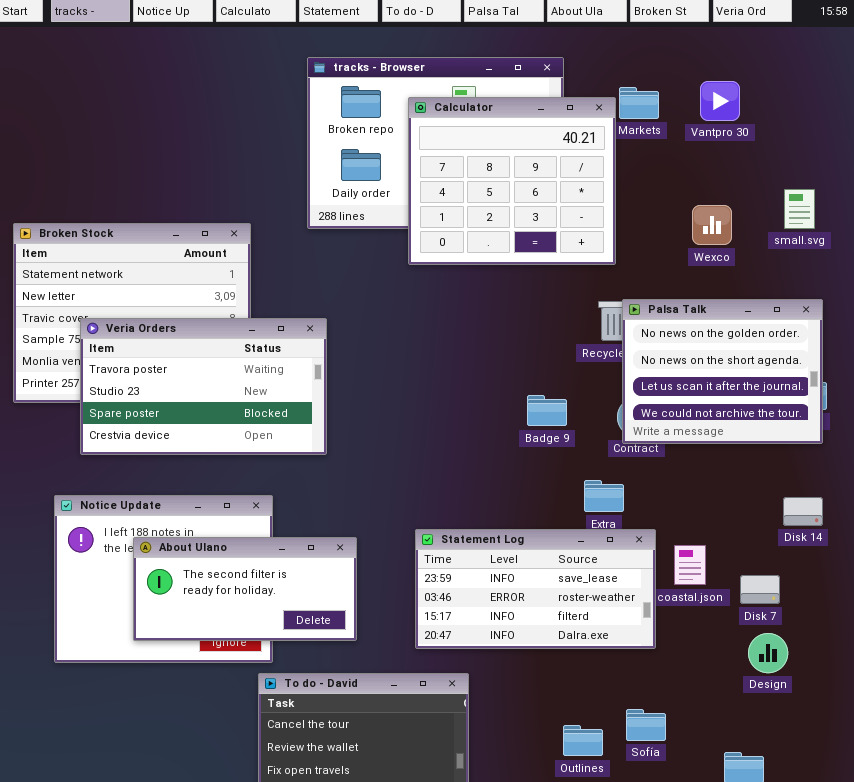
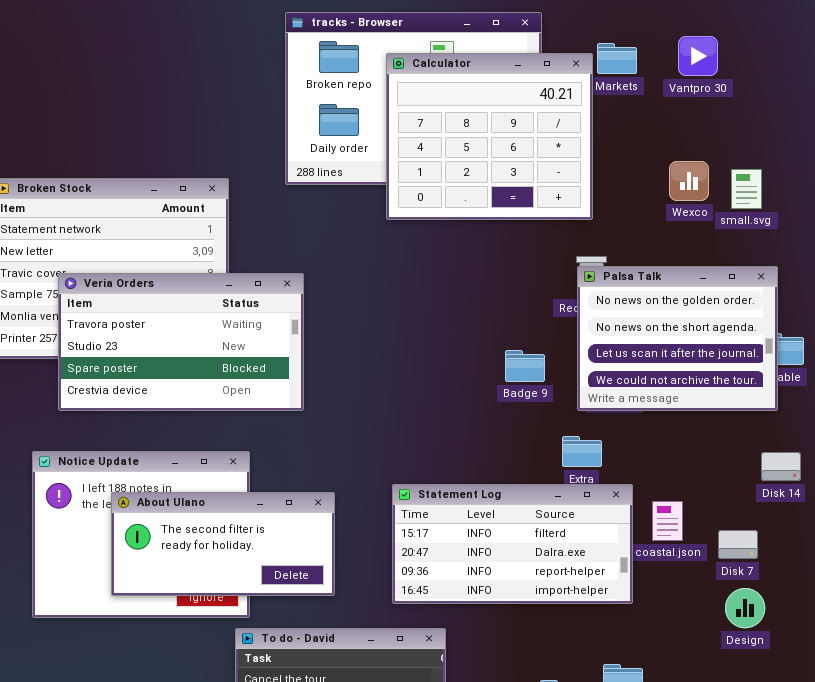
small.svg: [784,189,815,229] -> [731,169,762,209], moved
Palsa Talk: [622,299,823,444] -> [577,266,778,411], moved
Statement Log: [415,529,656,649] -> [392,484,633,604], scrolled down 2 rows

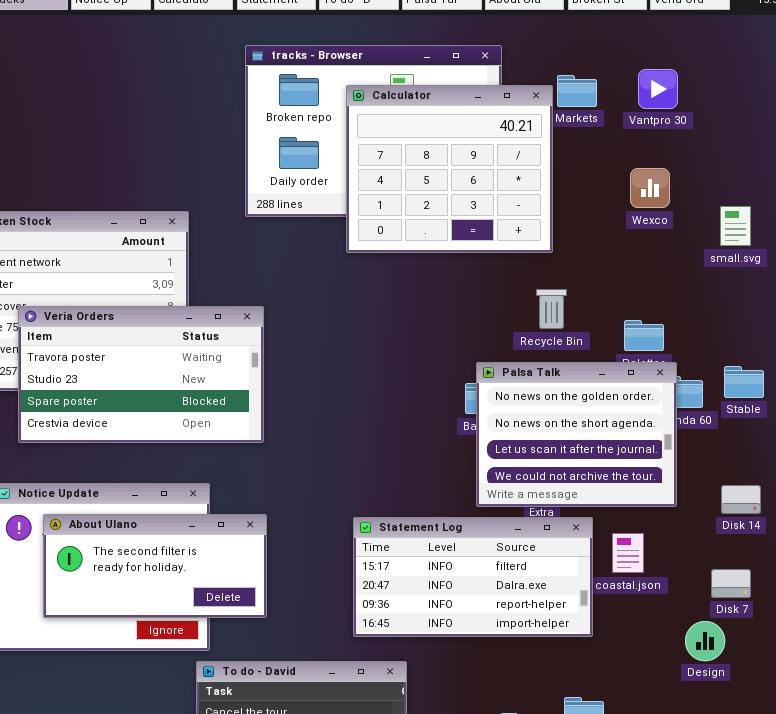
Wexco: [669,161,709,201] -> [630,168,670,208], moved
small.svg: [731,169,762,209] -> [720,206,751,246], moved
Palsa Talk: [577,266,778,411] -> [476,362,677,507], moved
About Ulano: [111,492,335,596] -> [43,514,267,618], moved
Disk 7: [718,530,758,559] -> [711,569,751,598], moved

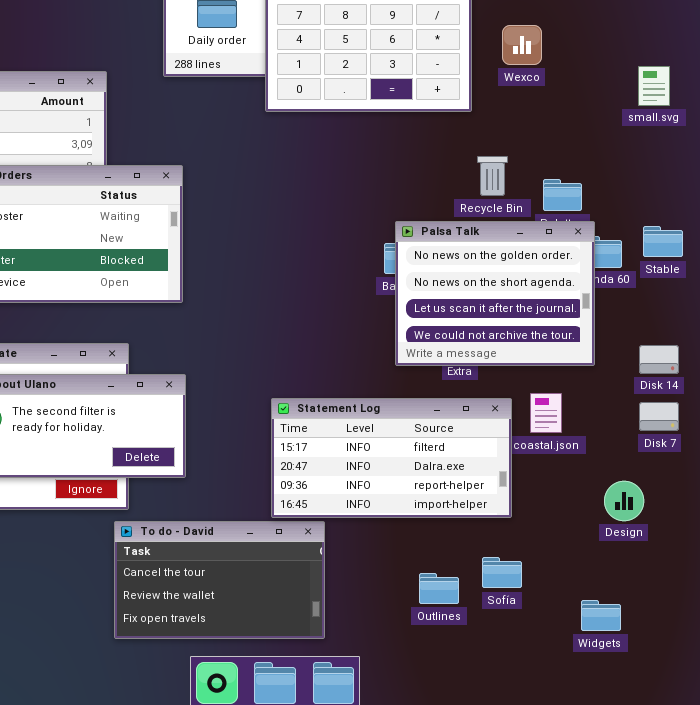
Wexco: [630,168,670,208] -> [502,25,542,65], moved
Recycle Bin: [536,289,567,329] -> [477,156,508,196], moved
Statement Log: [353,517,593,637] -> [271,398,512,518], moved
Disk 7: [711,569,751,598] -> [639,402,679,431], moved

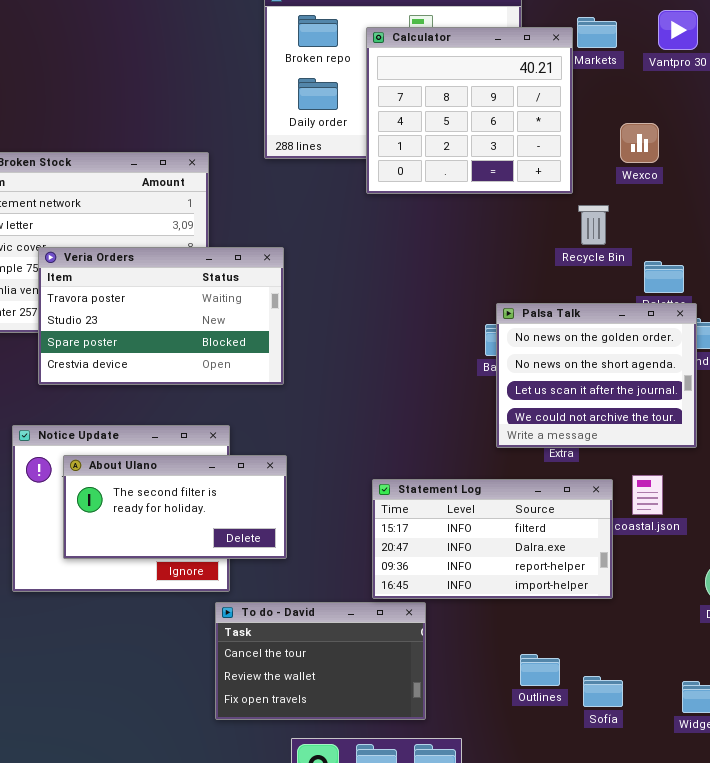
Wexco: [502,25,542,65] -> [620,123,659,163], moved
Recycle Bin: [477,156,508,196] -> [578,205,609,245], moved
Sofía: [482,557,522,588] -> [583,676,623,707], moved

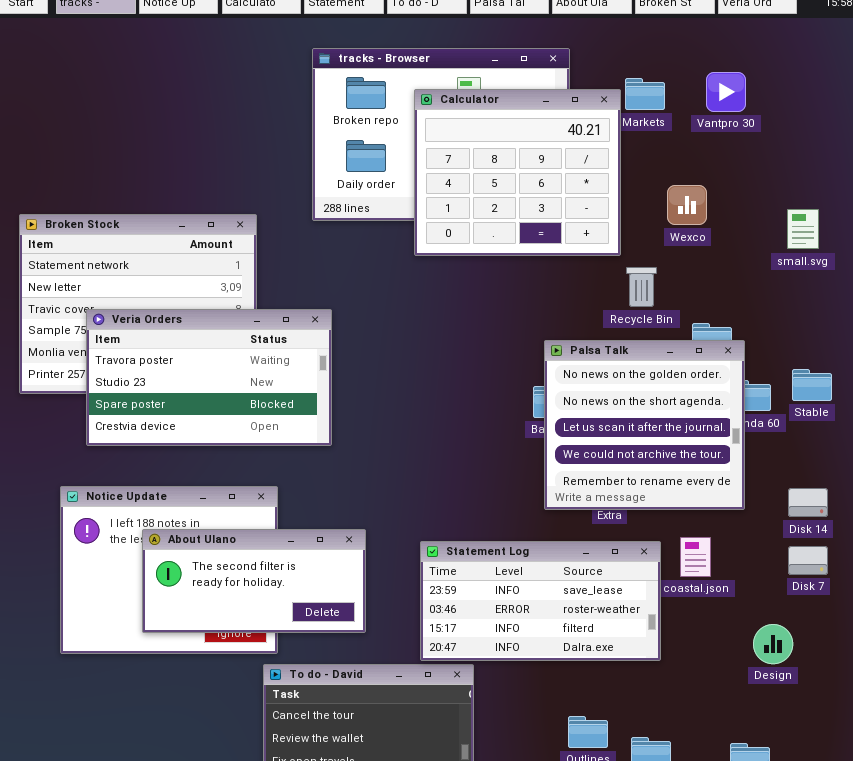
Palsa Talk: [496,303,697,448] -> [544,340,745,510], resized
About Ulano: [63,455,287,559] -> [142,529,366,633], moved
Statement Log: [372,479,613,599] -> [420,541,661,661], scrolled up 2 rows

